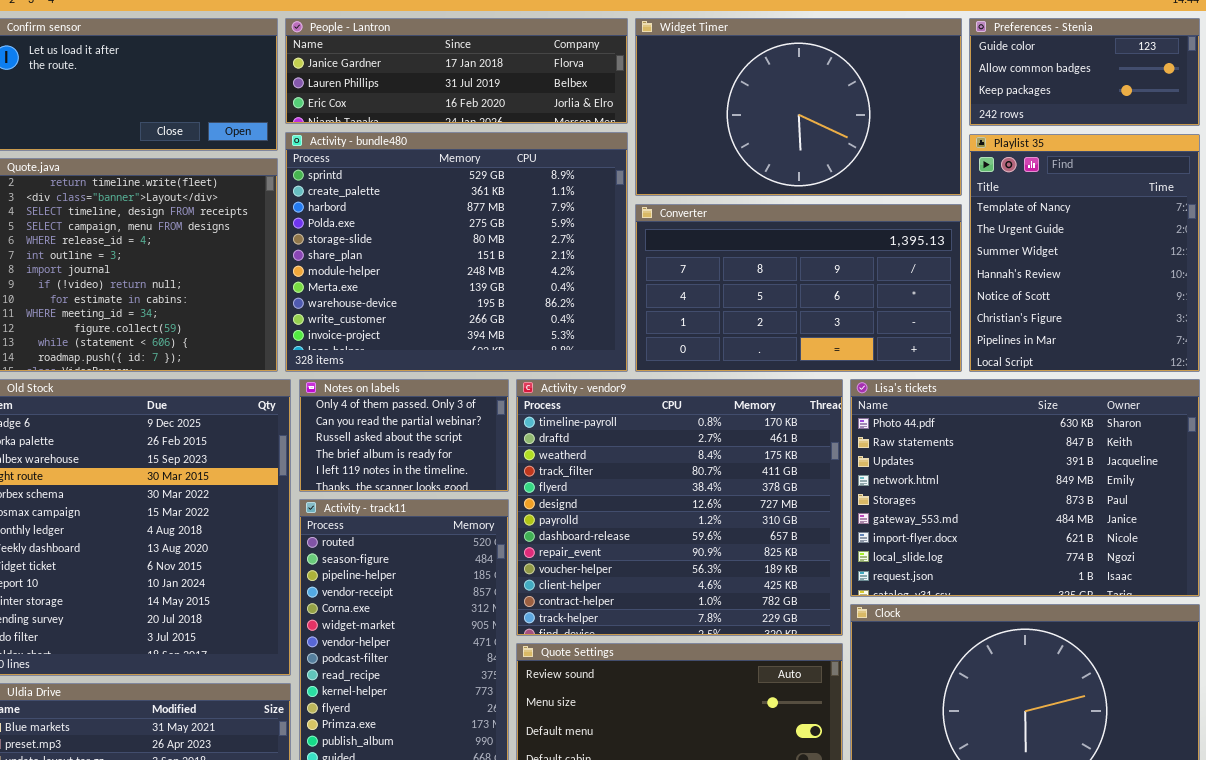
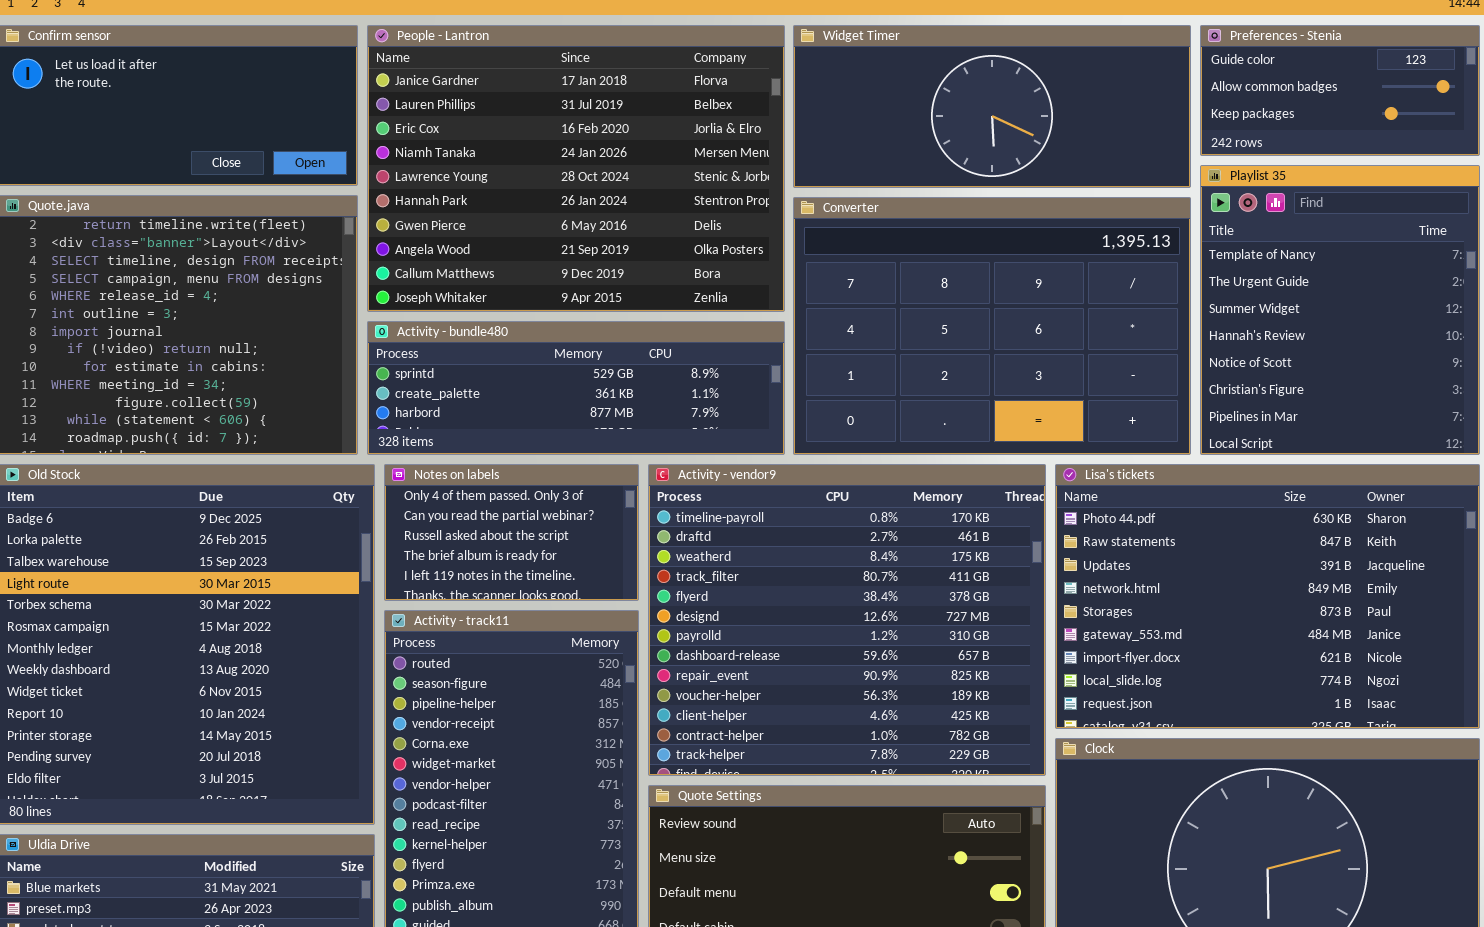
People - Lantron: [285,18,628,124] -> [367,25,785,312], resized
Widget Timer: [635,18,962,196] -> [793,25,1191,188], resized
Activity - bundle480: [285,132,628,372] -> [367,321,785,455], resized
Converter: [635,204,962,372] -> [793,197,1191,455], resized

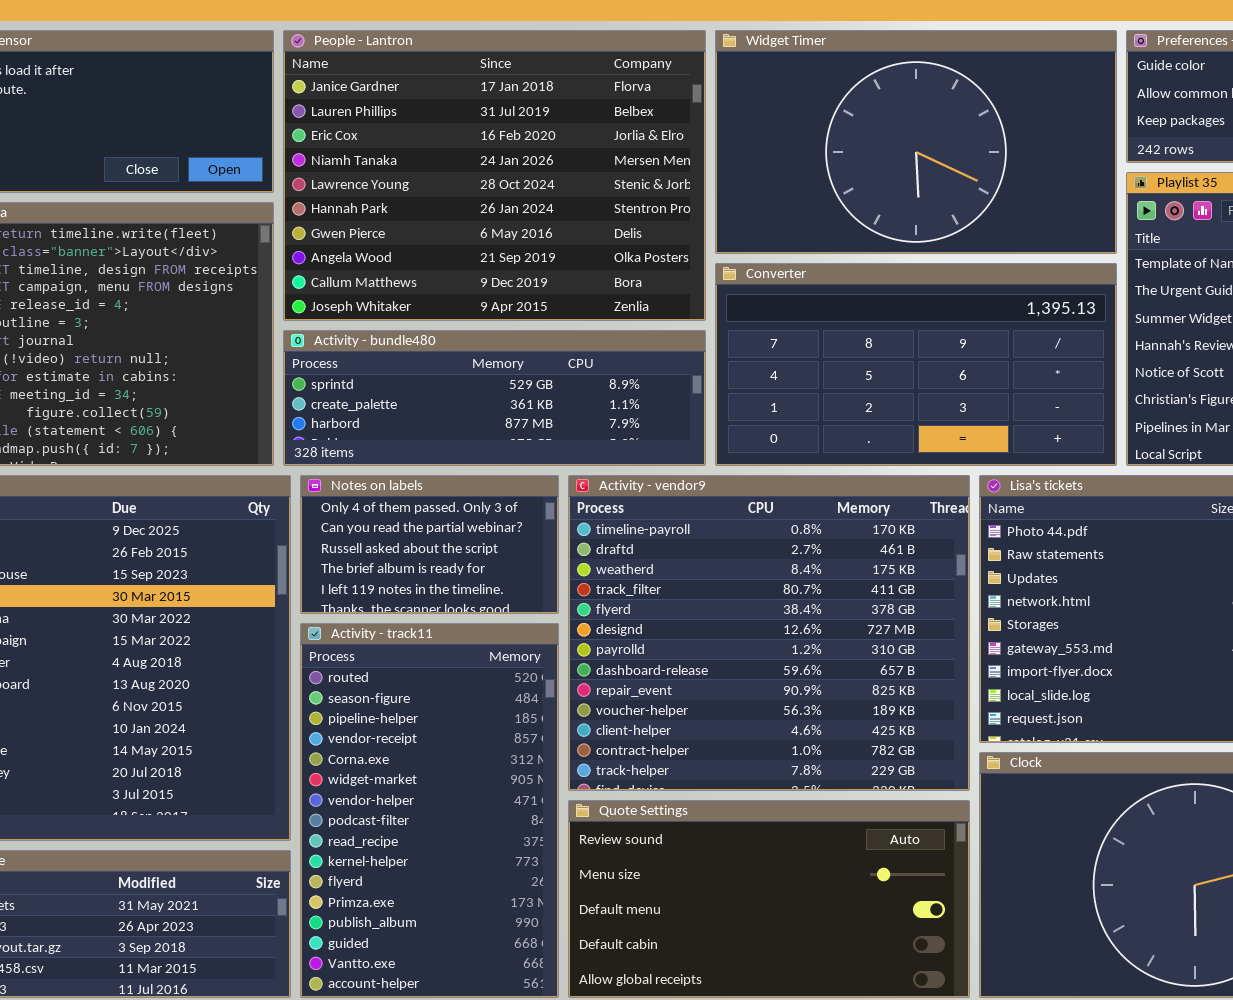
Widget Timer: [793,25,1191,188] -> [715,30,1117,254], resized
Converter: [793,197,1191,455] -> [715,263,1117,466], resized

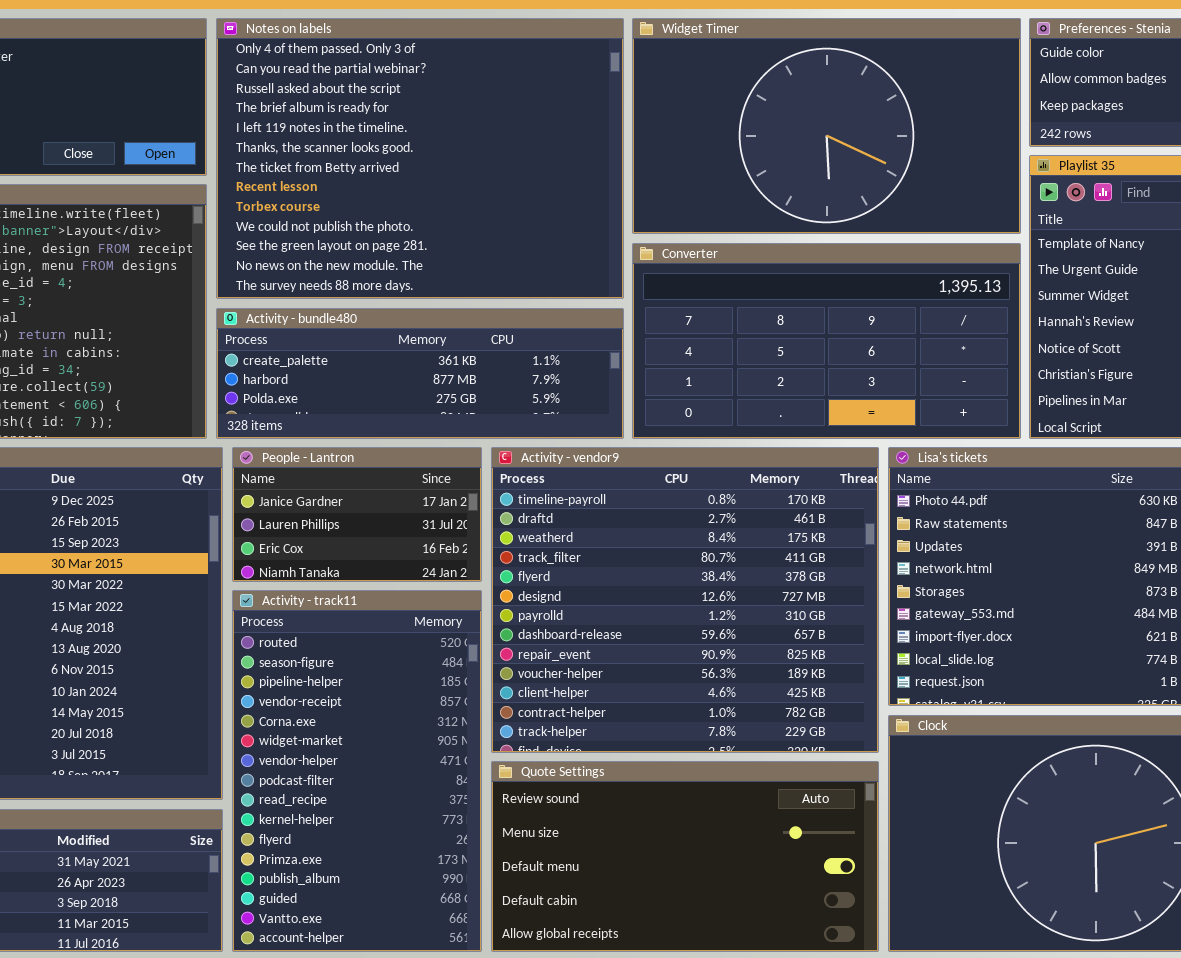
People - Lantron: [283,30,706,321] -> [232,447,482,582], moved, resized
Activity - bundle480: [283,330,706,466] -> [216,308,624,439], scrolled down 1 row
Notes on labels: [300,475,559,614] -> [216,18,624,299], moved, resized

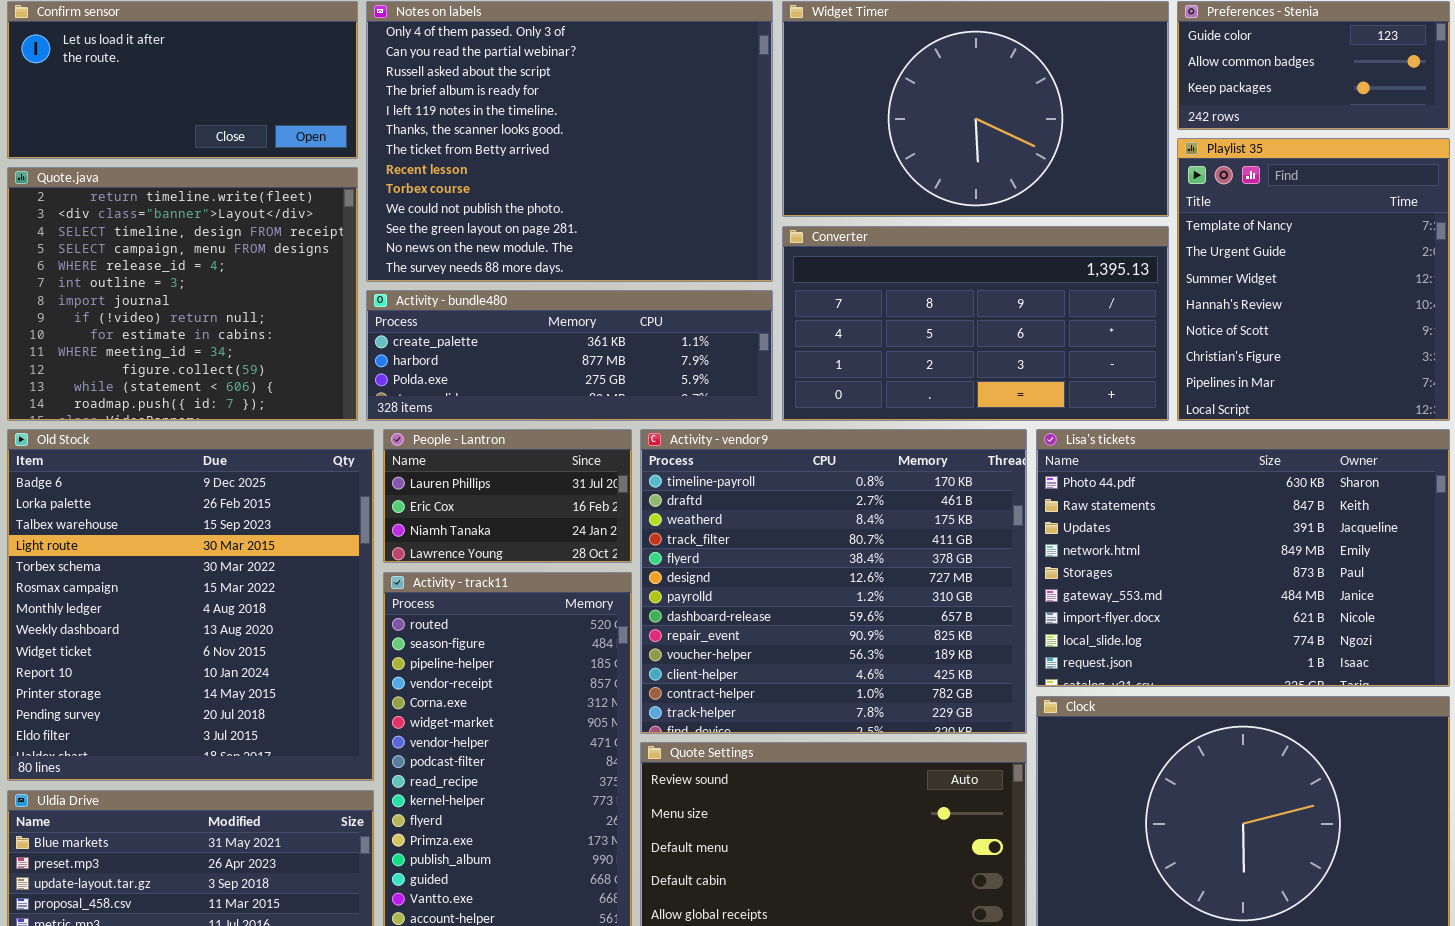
People - Lantron: [232,447,482,582] -> [383,429,632,563], scrolled down 1 row

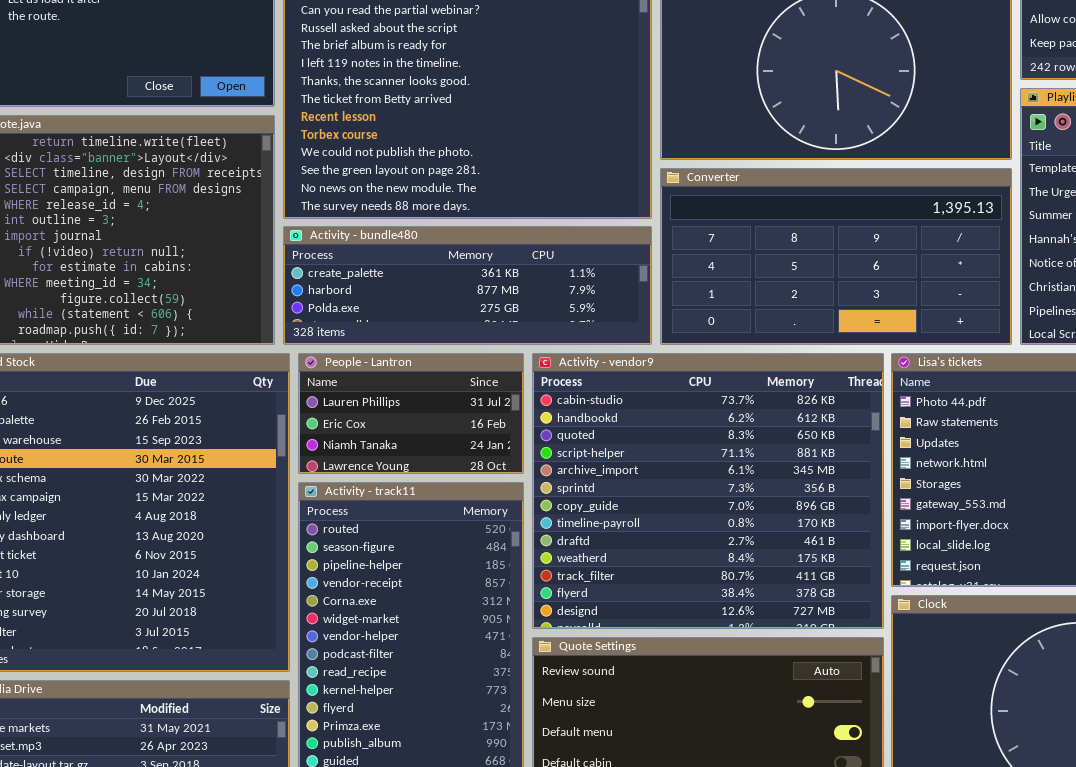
Activity - vendor9: [640,429,1027,734] -> [532,353,884,629], scrolled up 7 rows

